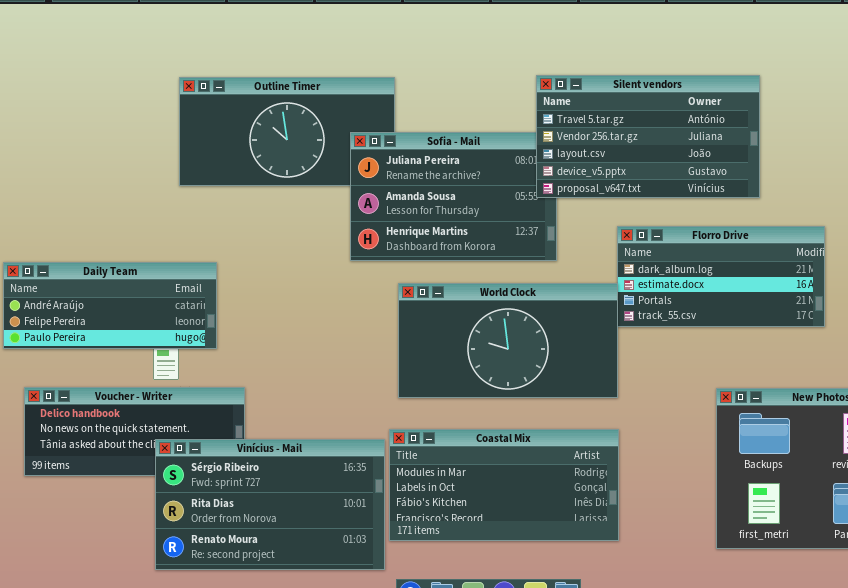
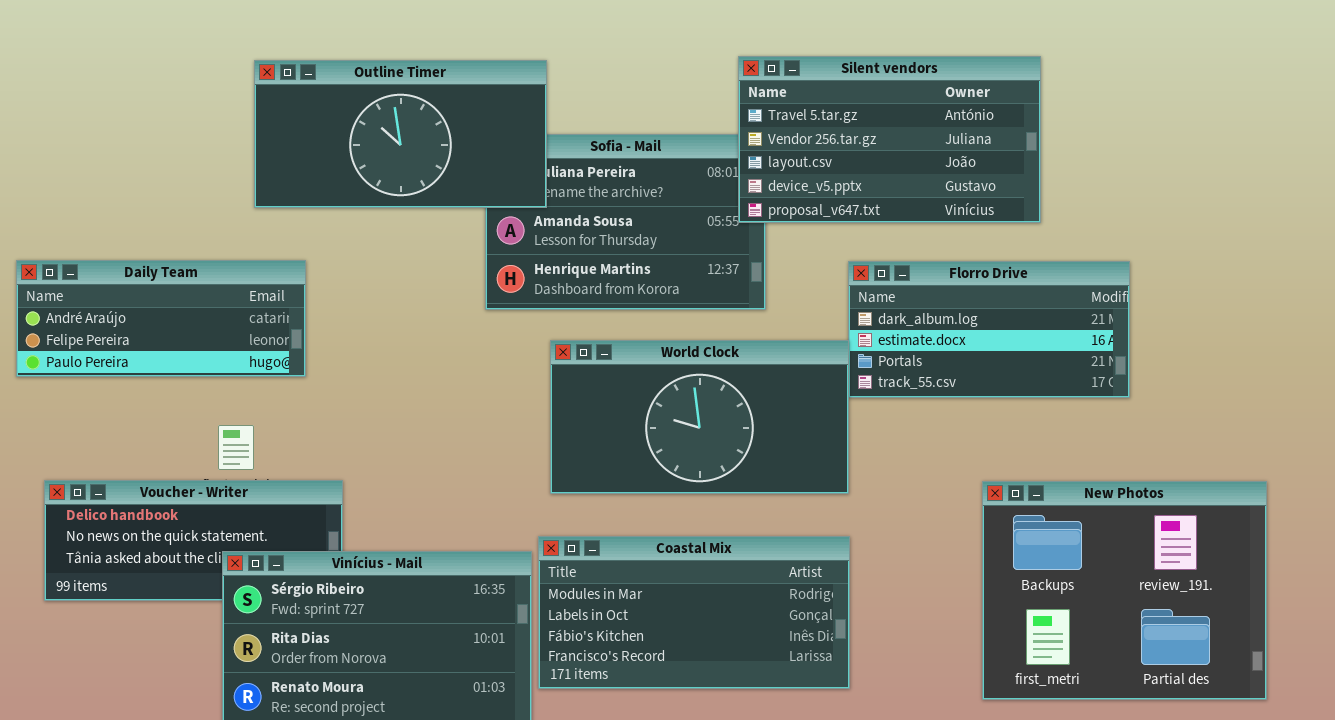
Outline Timer: [179,77,395,186] -> [254,60,547,208], raised
Daily Team: [3,262,217,349] -> [16,260,306,377], moved

